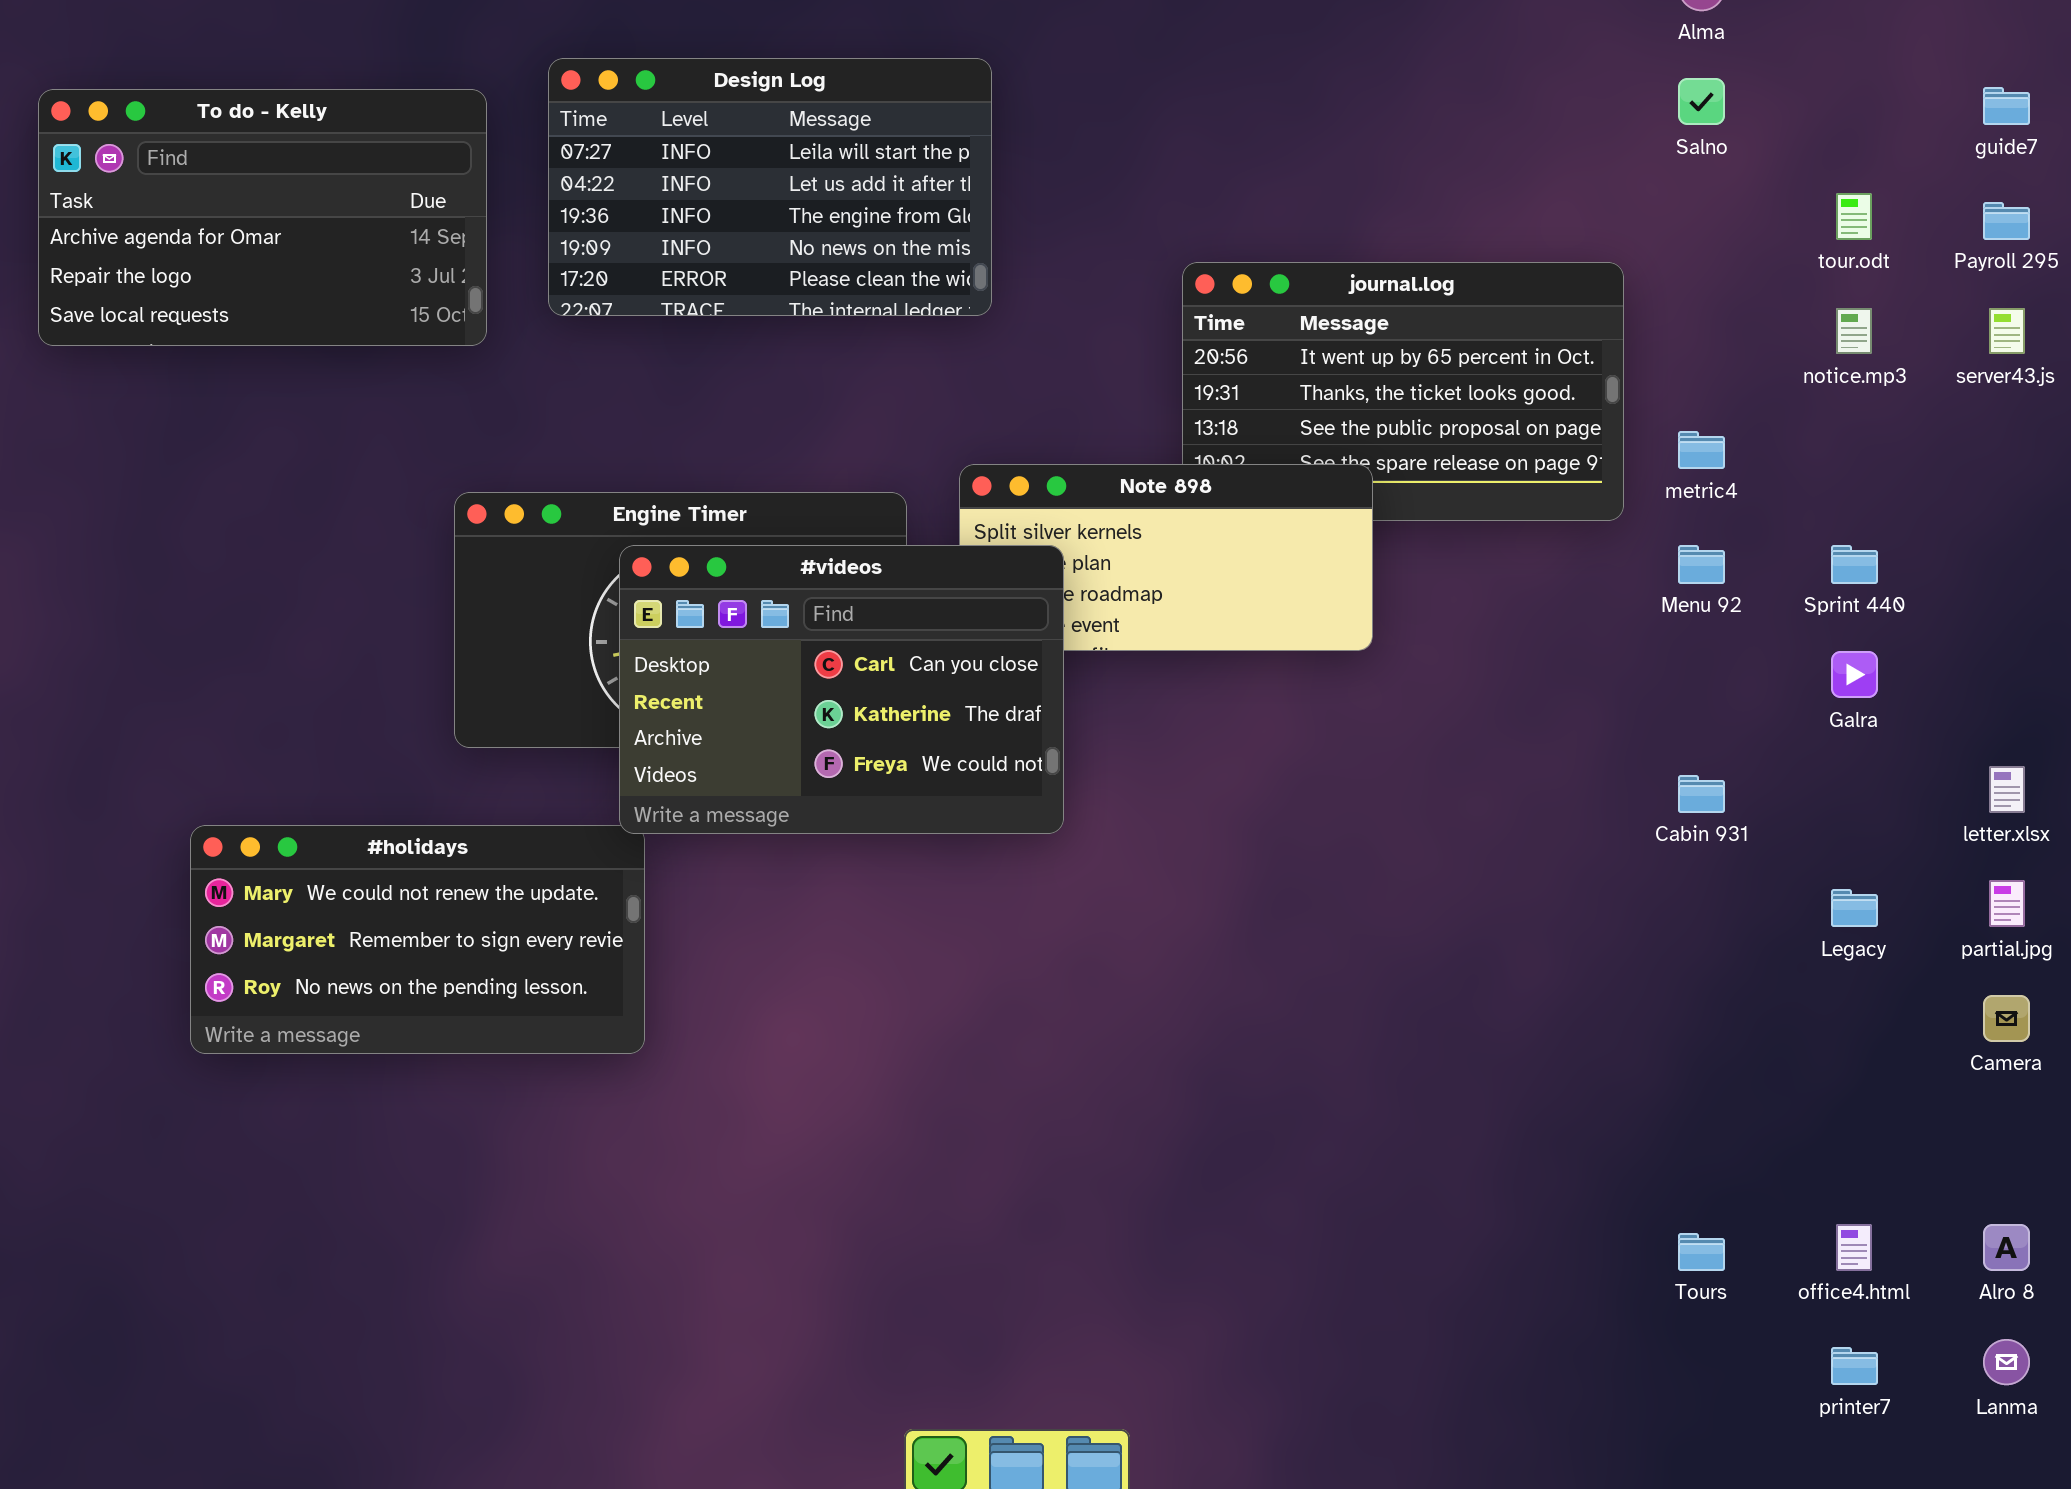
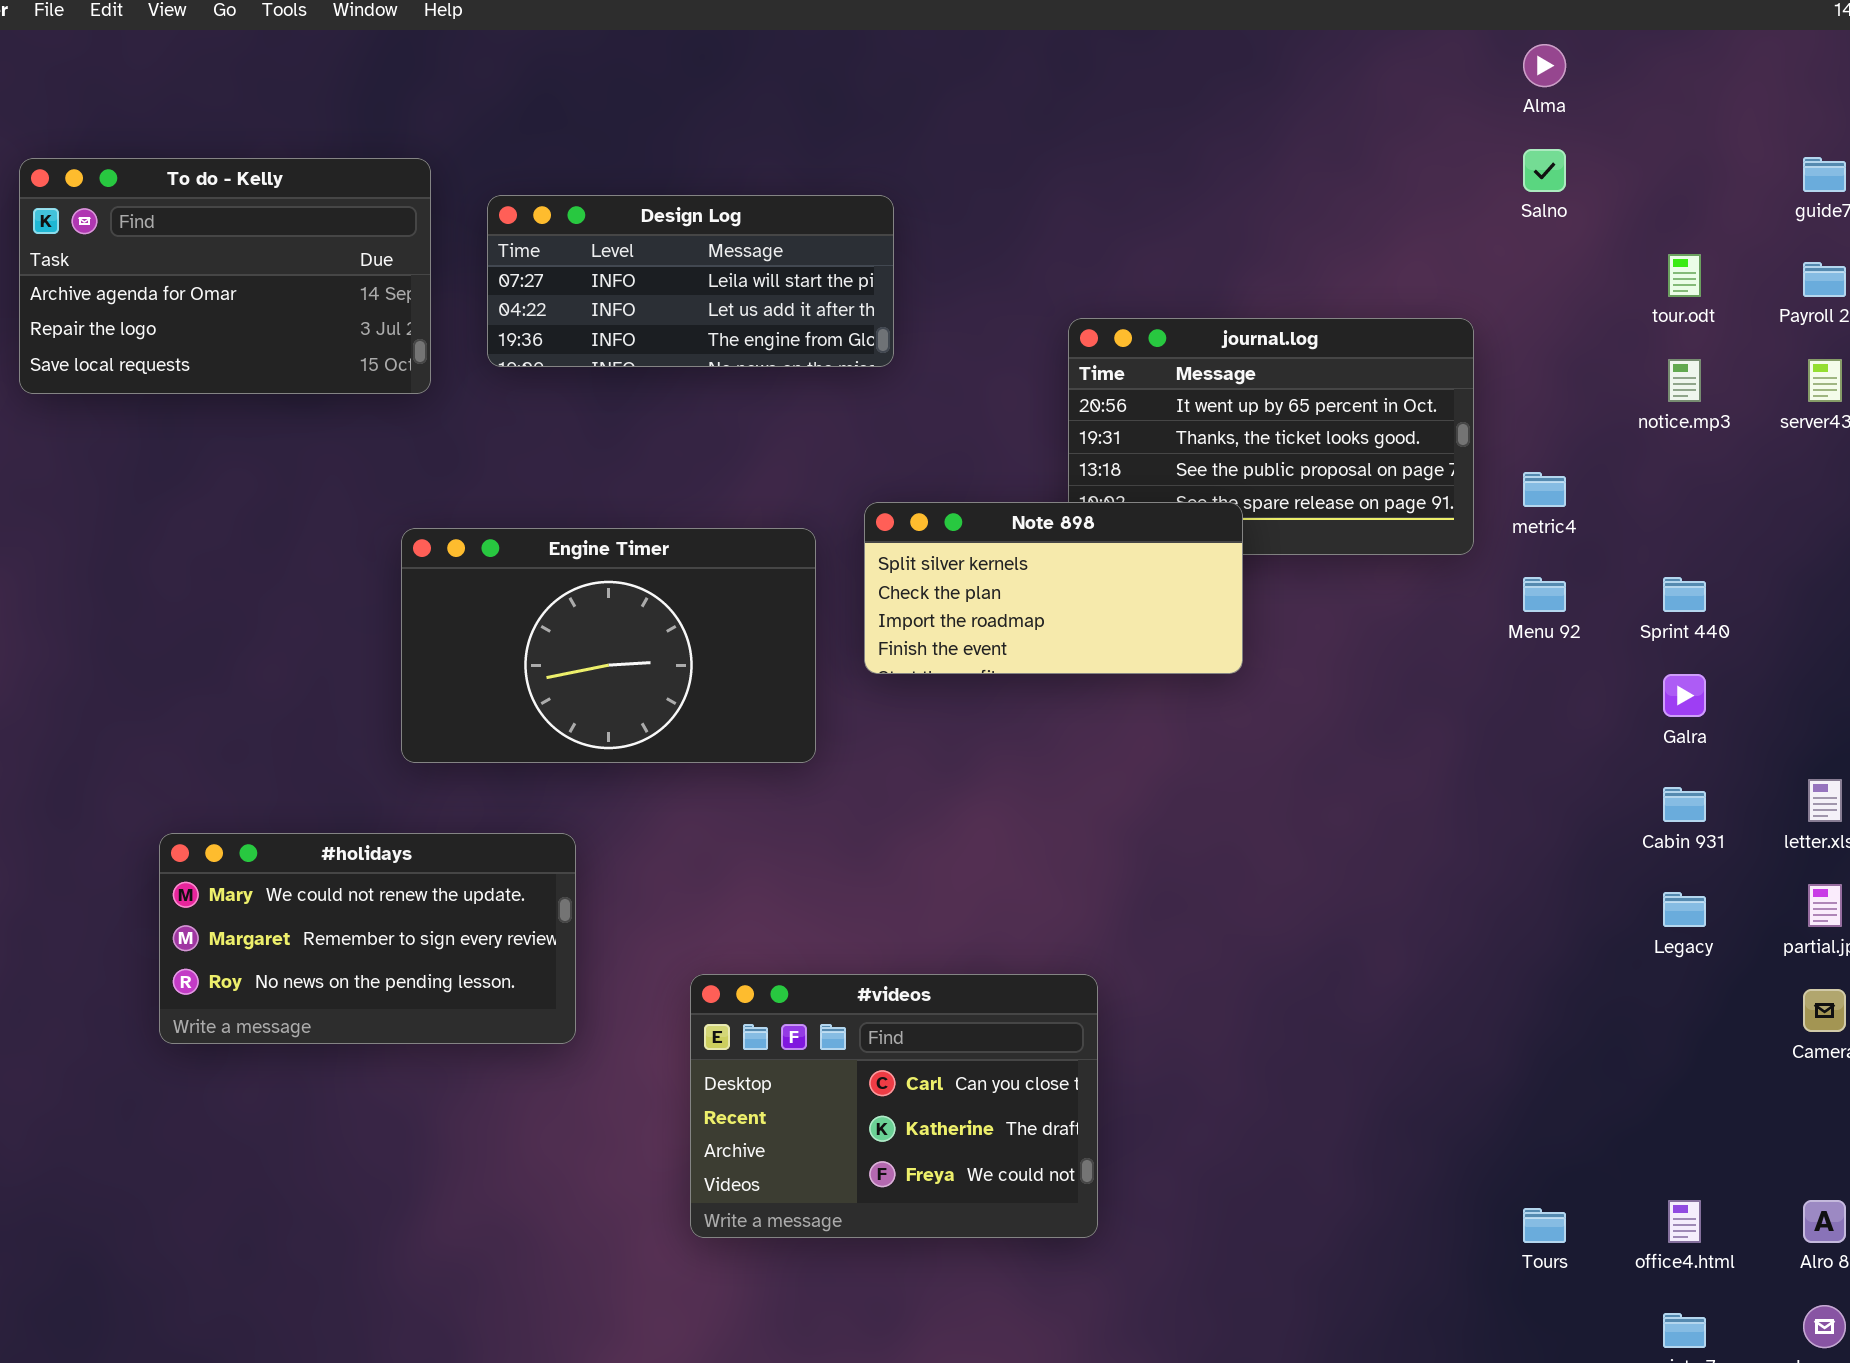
Design Log: [548,58,992,316] -> [487,195,894,367], resized
#videos: [619,545,1064,834] -> [690,974,1098,1238], moved
Cabin 931: [1678,775,1725,813] -> [1663,787,1706,822], moved

